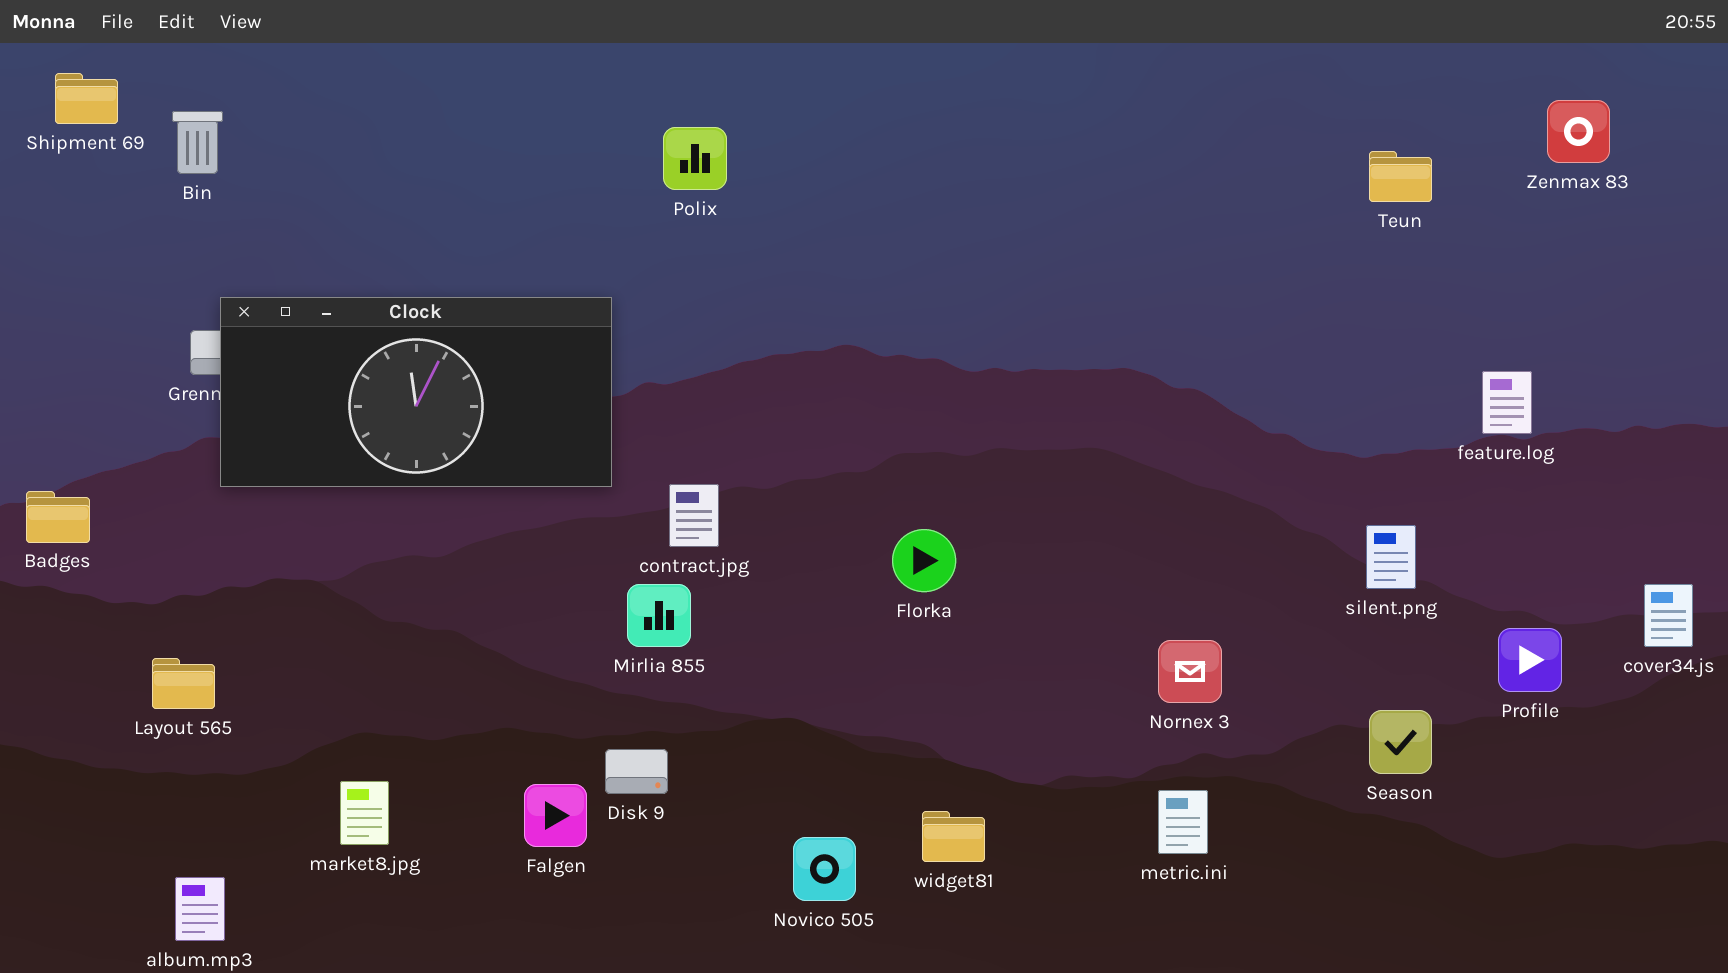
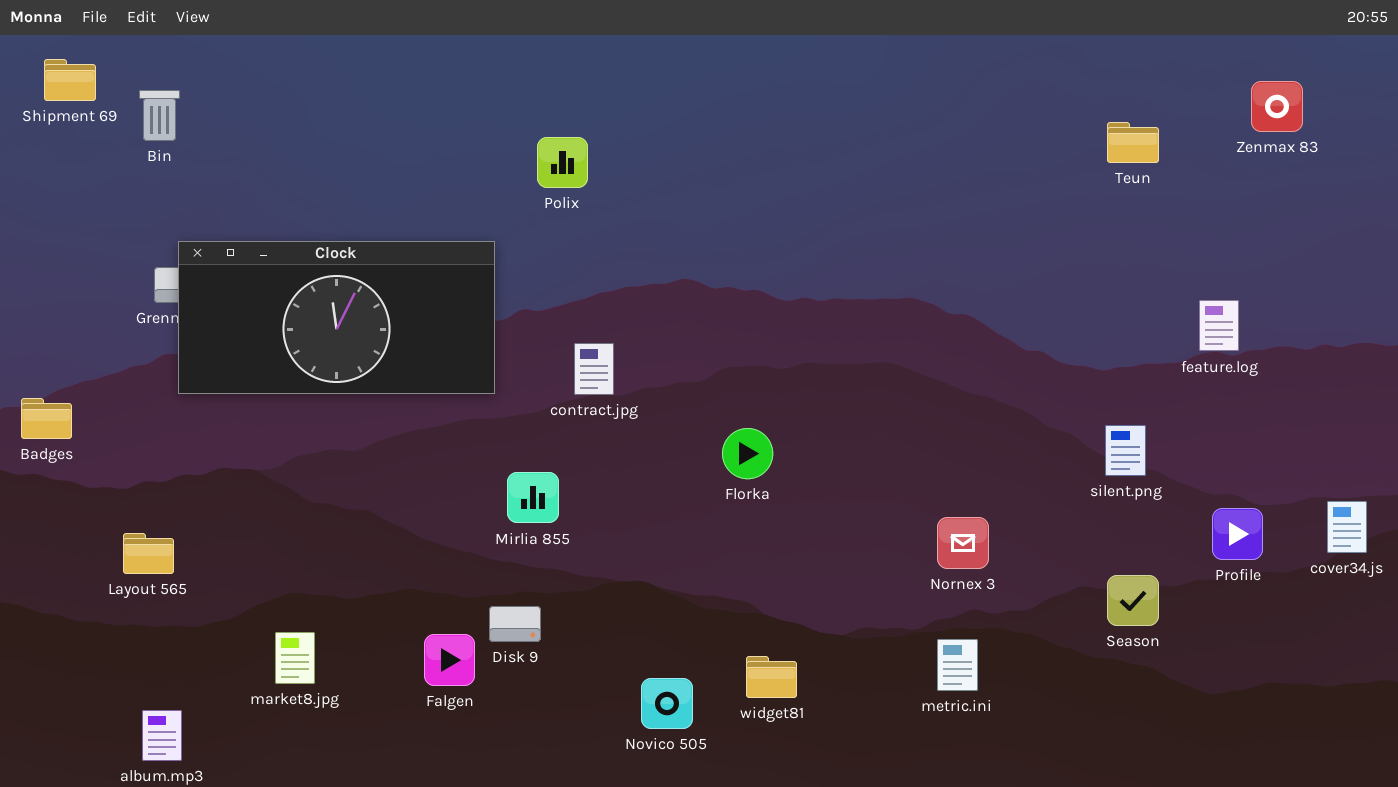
Polix: [663,127,727,190] -> [537,137,588,188], moved
contract.jpg: [669,484,719,547] -> [574,343,614,395], moved
cover34.js: [1644,584,1693,647] -> [1327,501,1367,553], moved

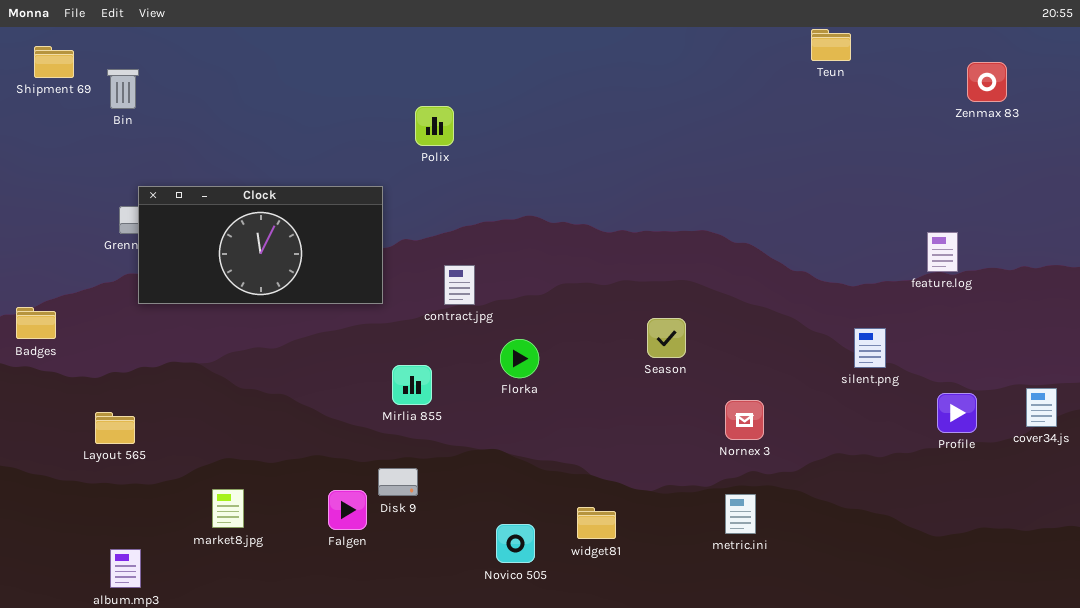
Teun: [1107,122,1159,163] -> [811,29,851,61], moved
Florka: [722,428,773,479] -> [500,339,539,378], moved
Season: [1107,575,1159,626] -> [647,318,686,358], moved

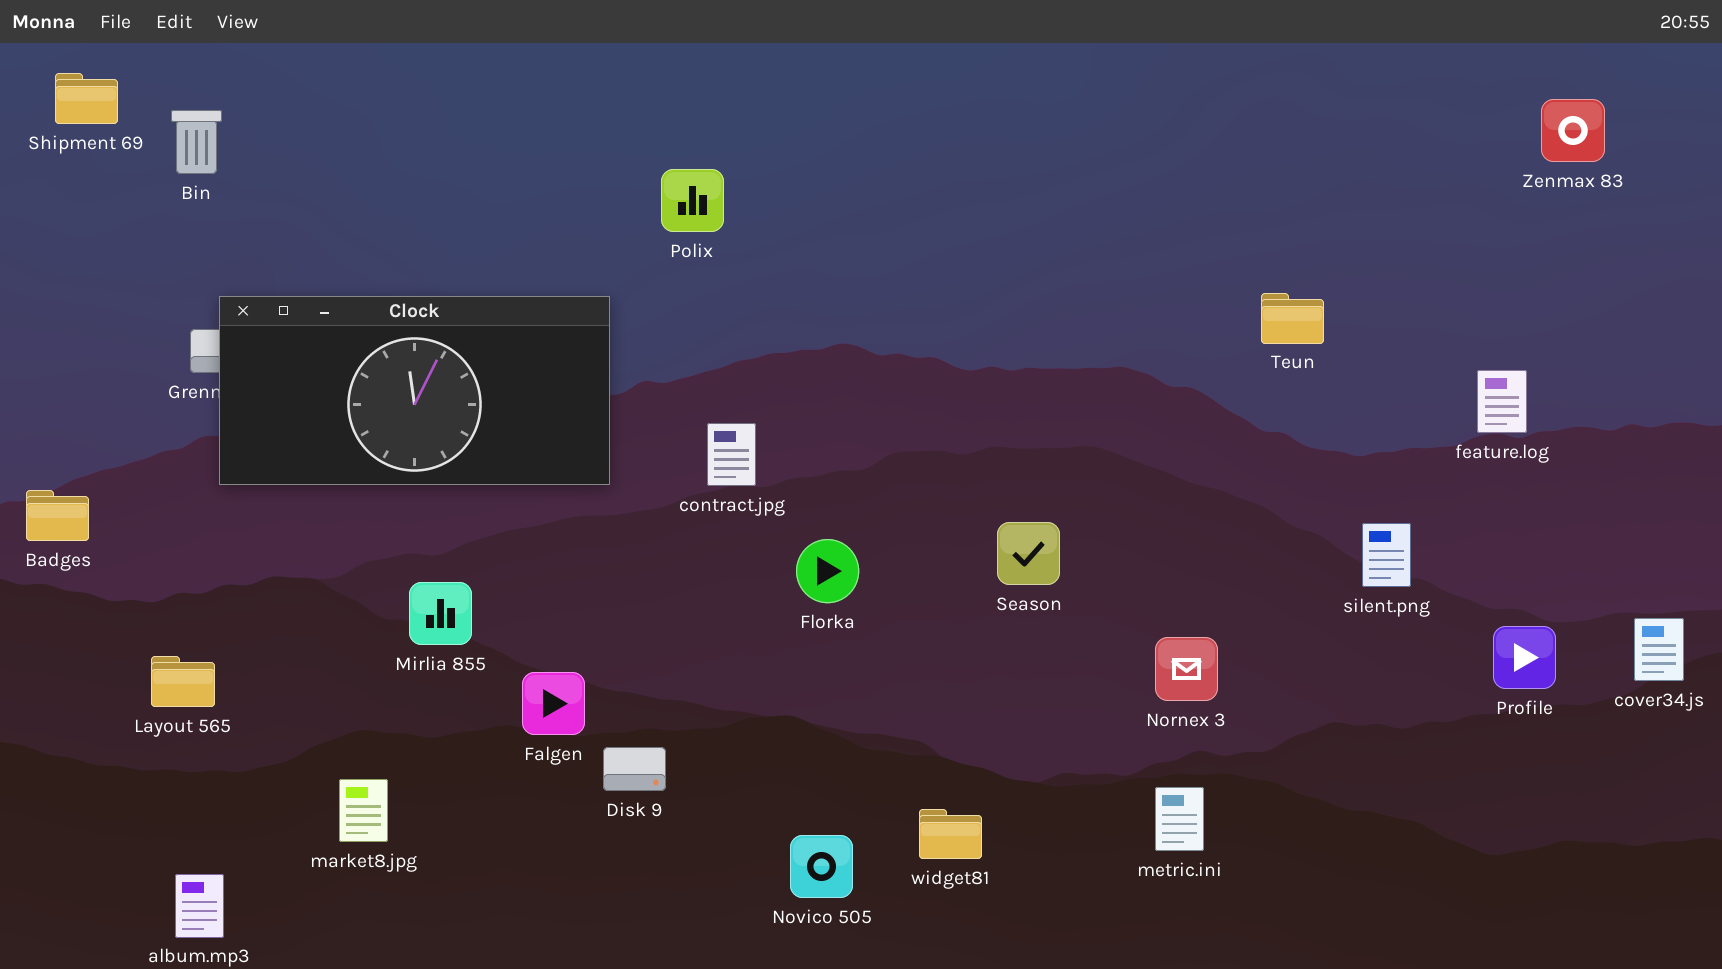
Teun: [811,29,851,61] -> [1261,293,1324,344], moved
Season: [647,318,686,358] -> [997,522,1060,585], moved
Mirlia 855: [392,365,432,405] -> [409,582,472,645], moved
Falgen: [328,490,367,530] -> [522,672,585,735], moved

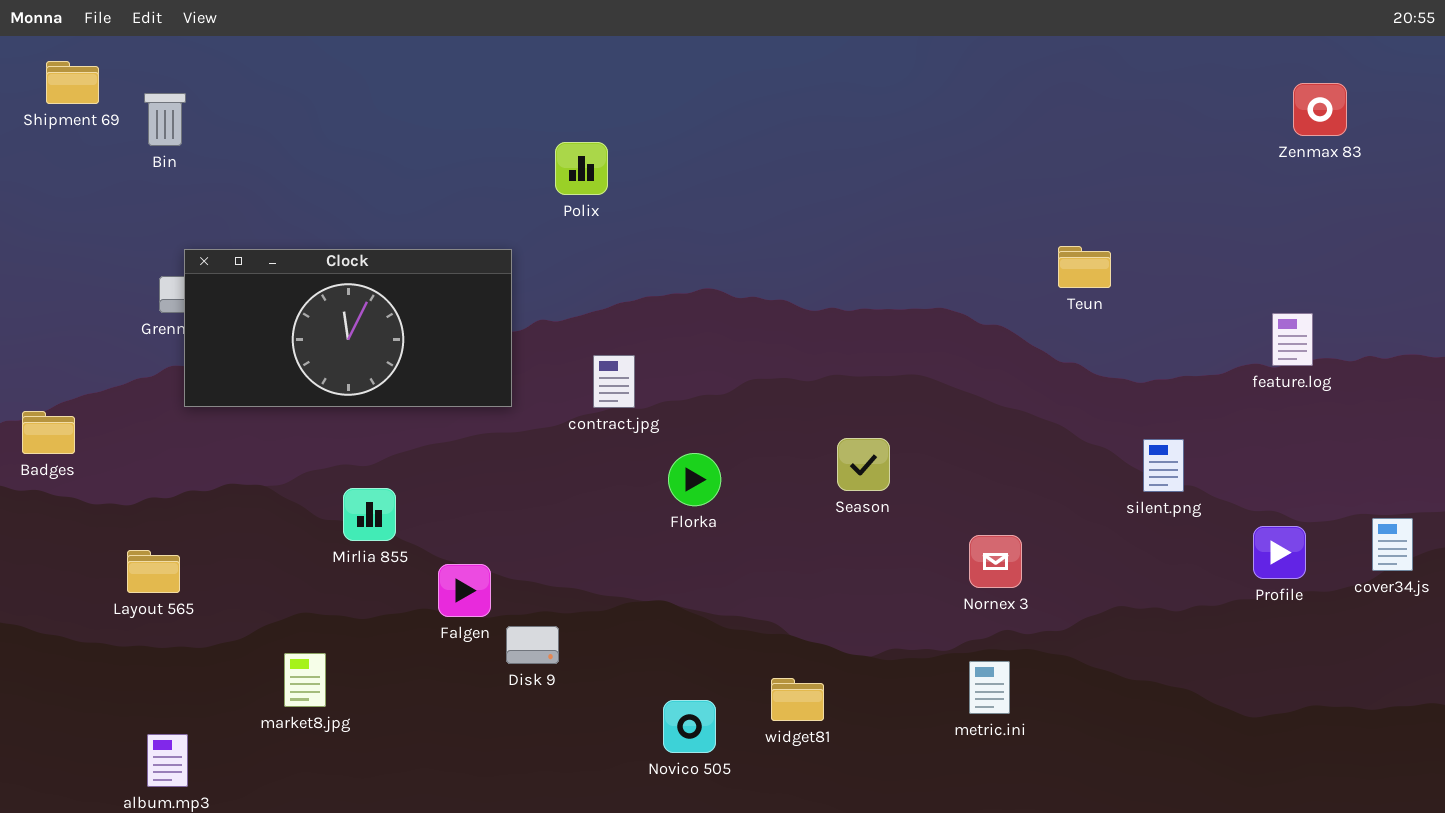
feature.log: [1477,370,1527,433] -> [1272,313,1313,366], moved

